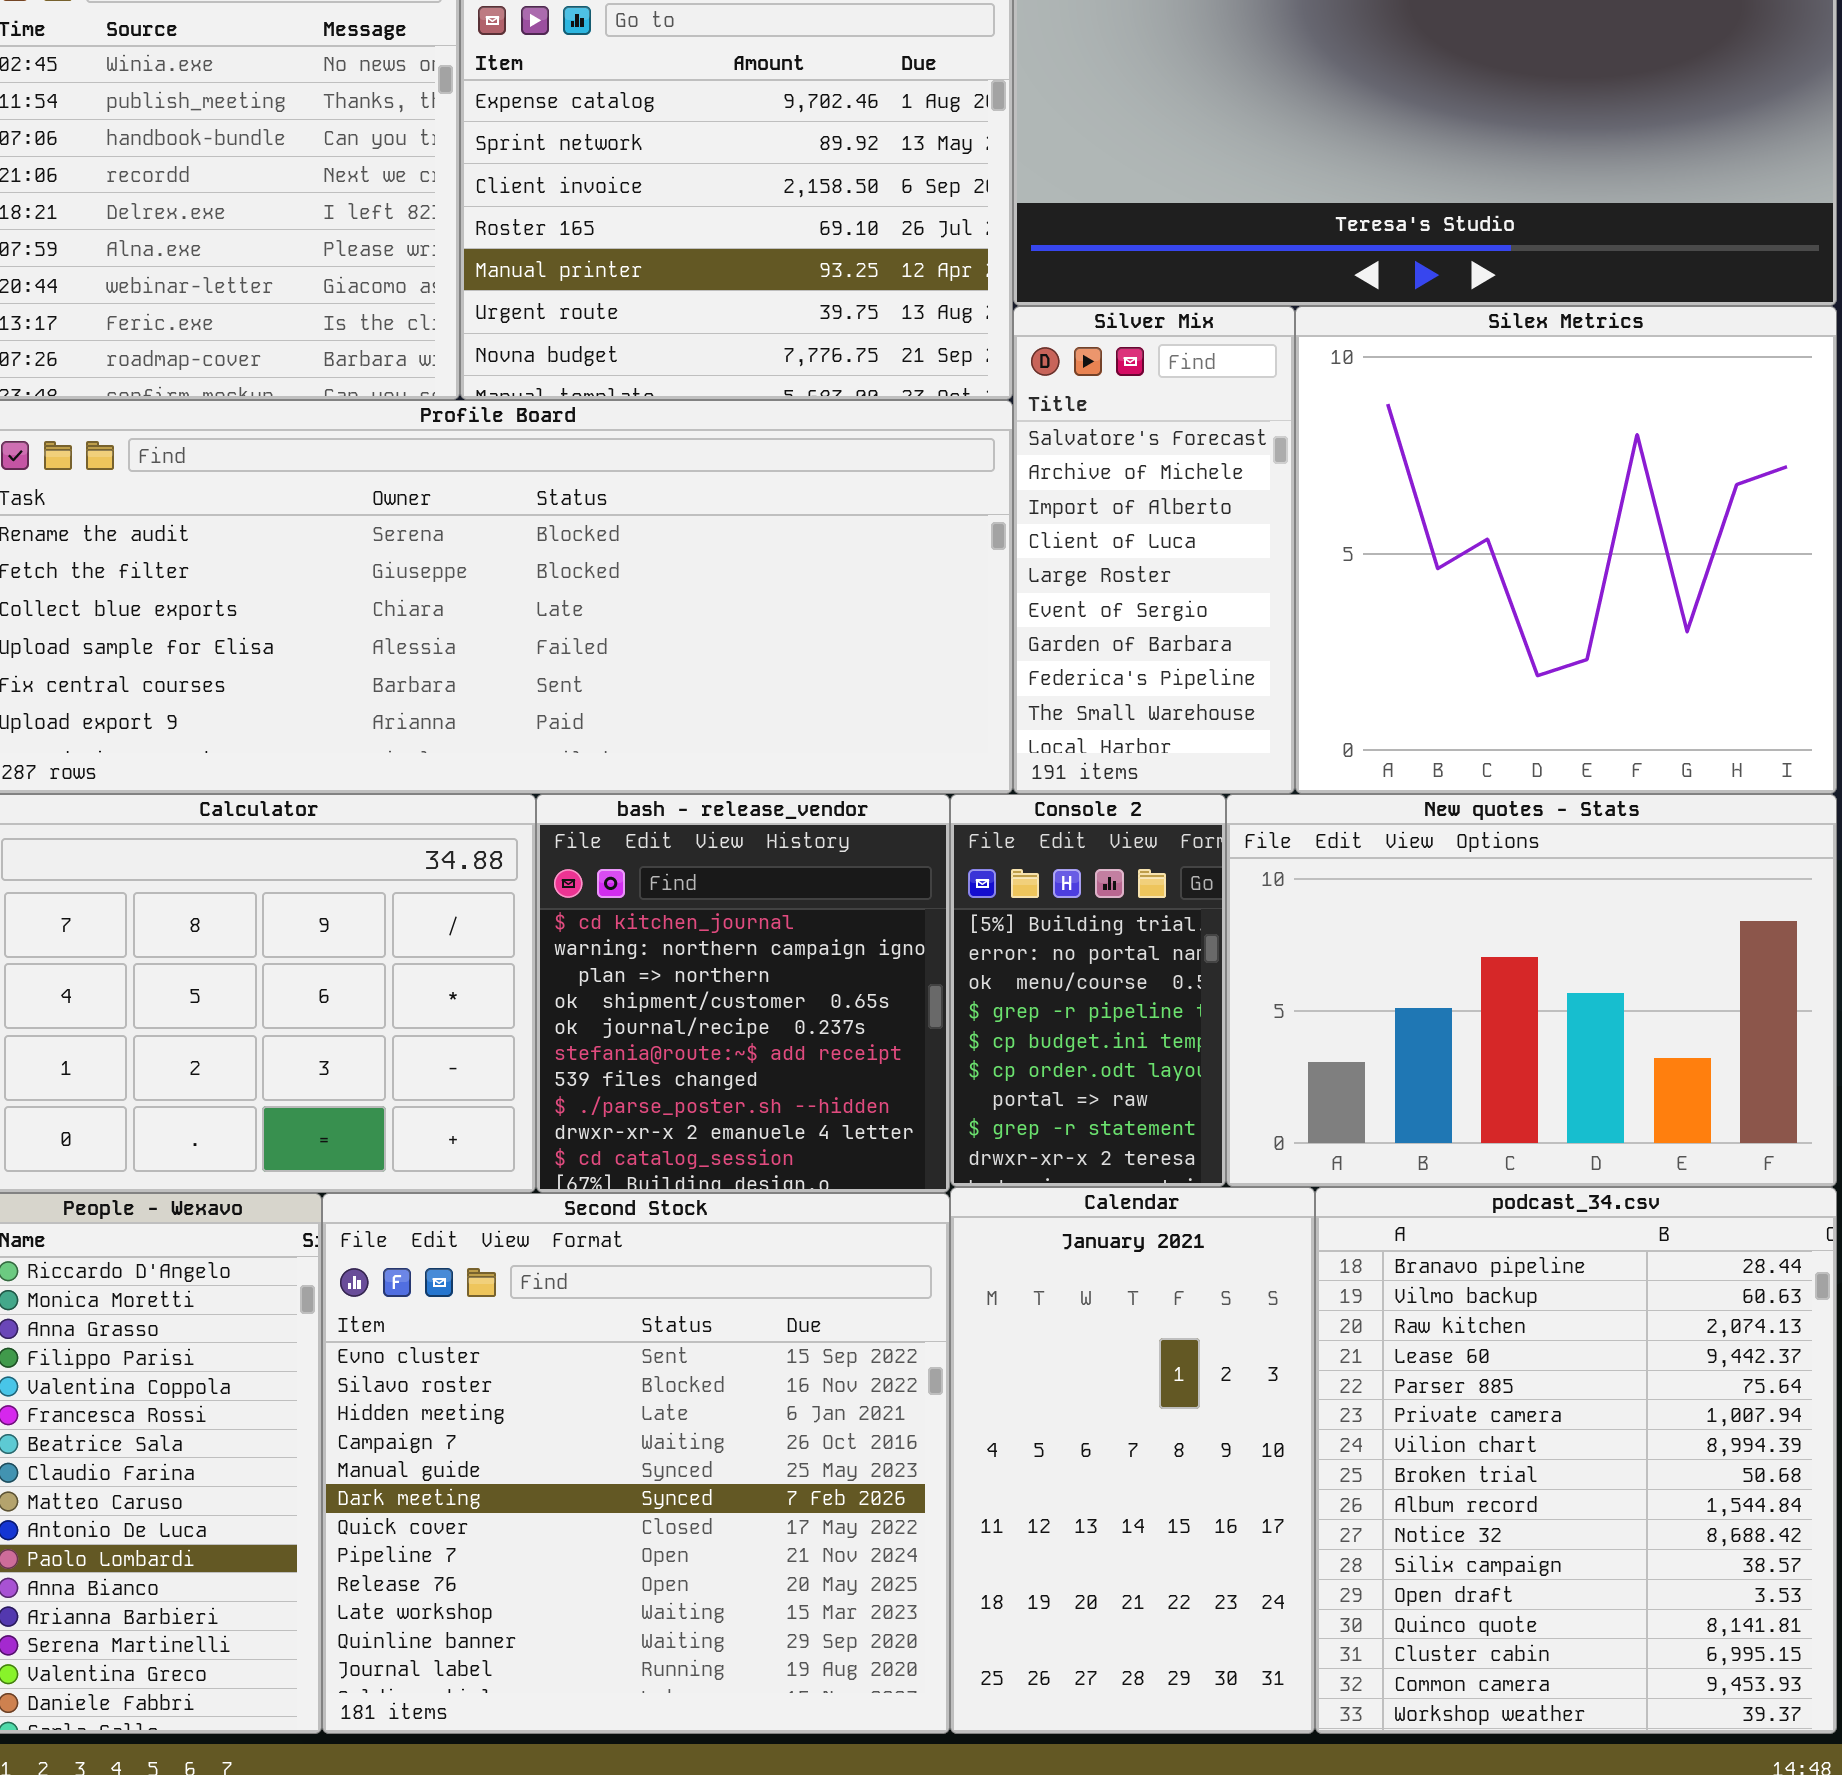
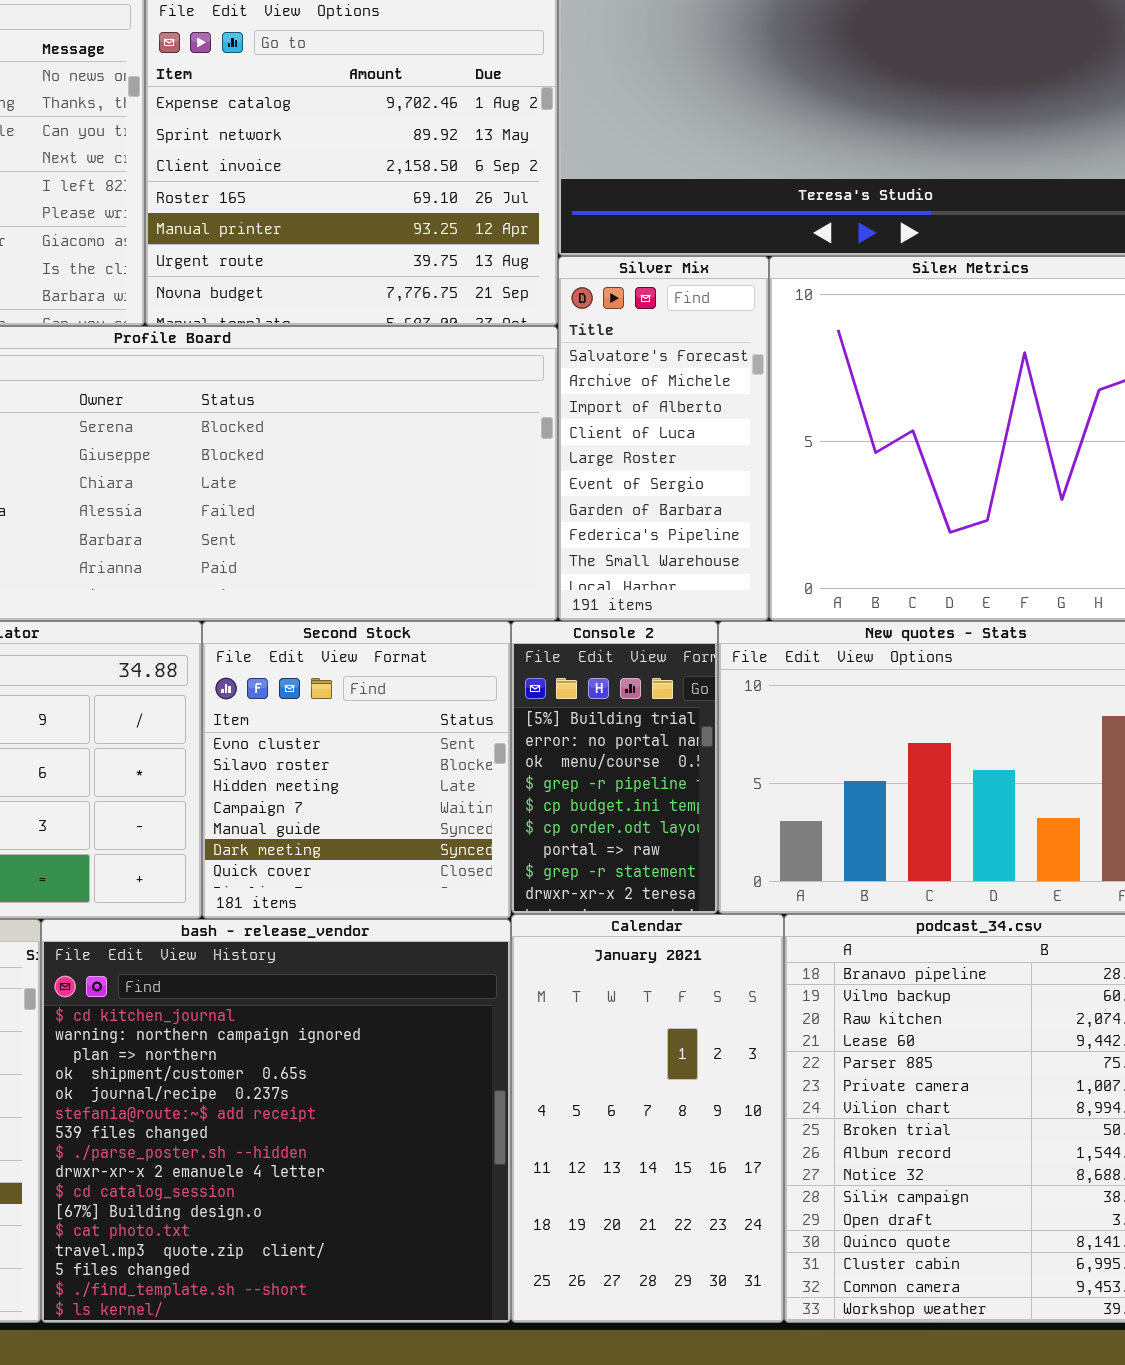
bash - release_vendor: [536,794,950,1193] -> [41,919,511,1323], moved, resized
Second Stock: [322,1193,950,1734] -> [202,621,511,919], moved, resized

